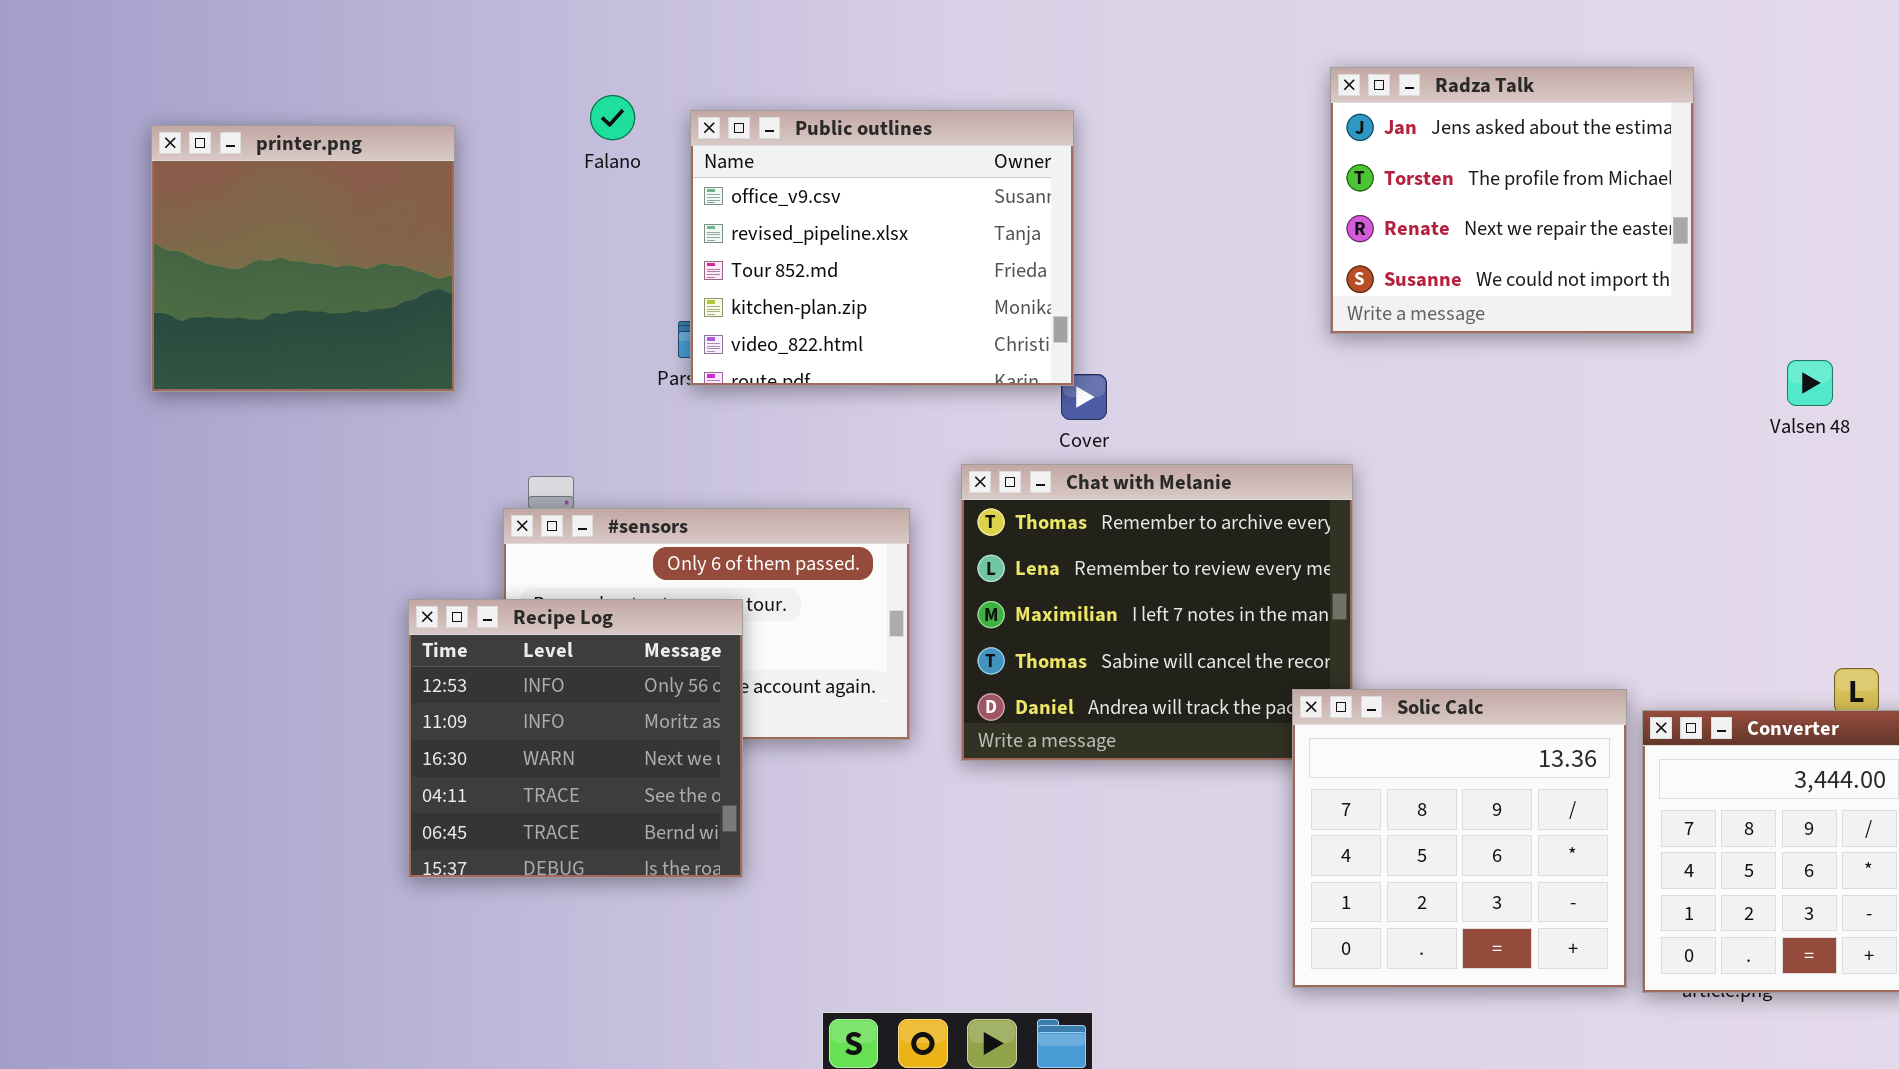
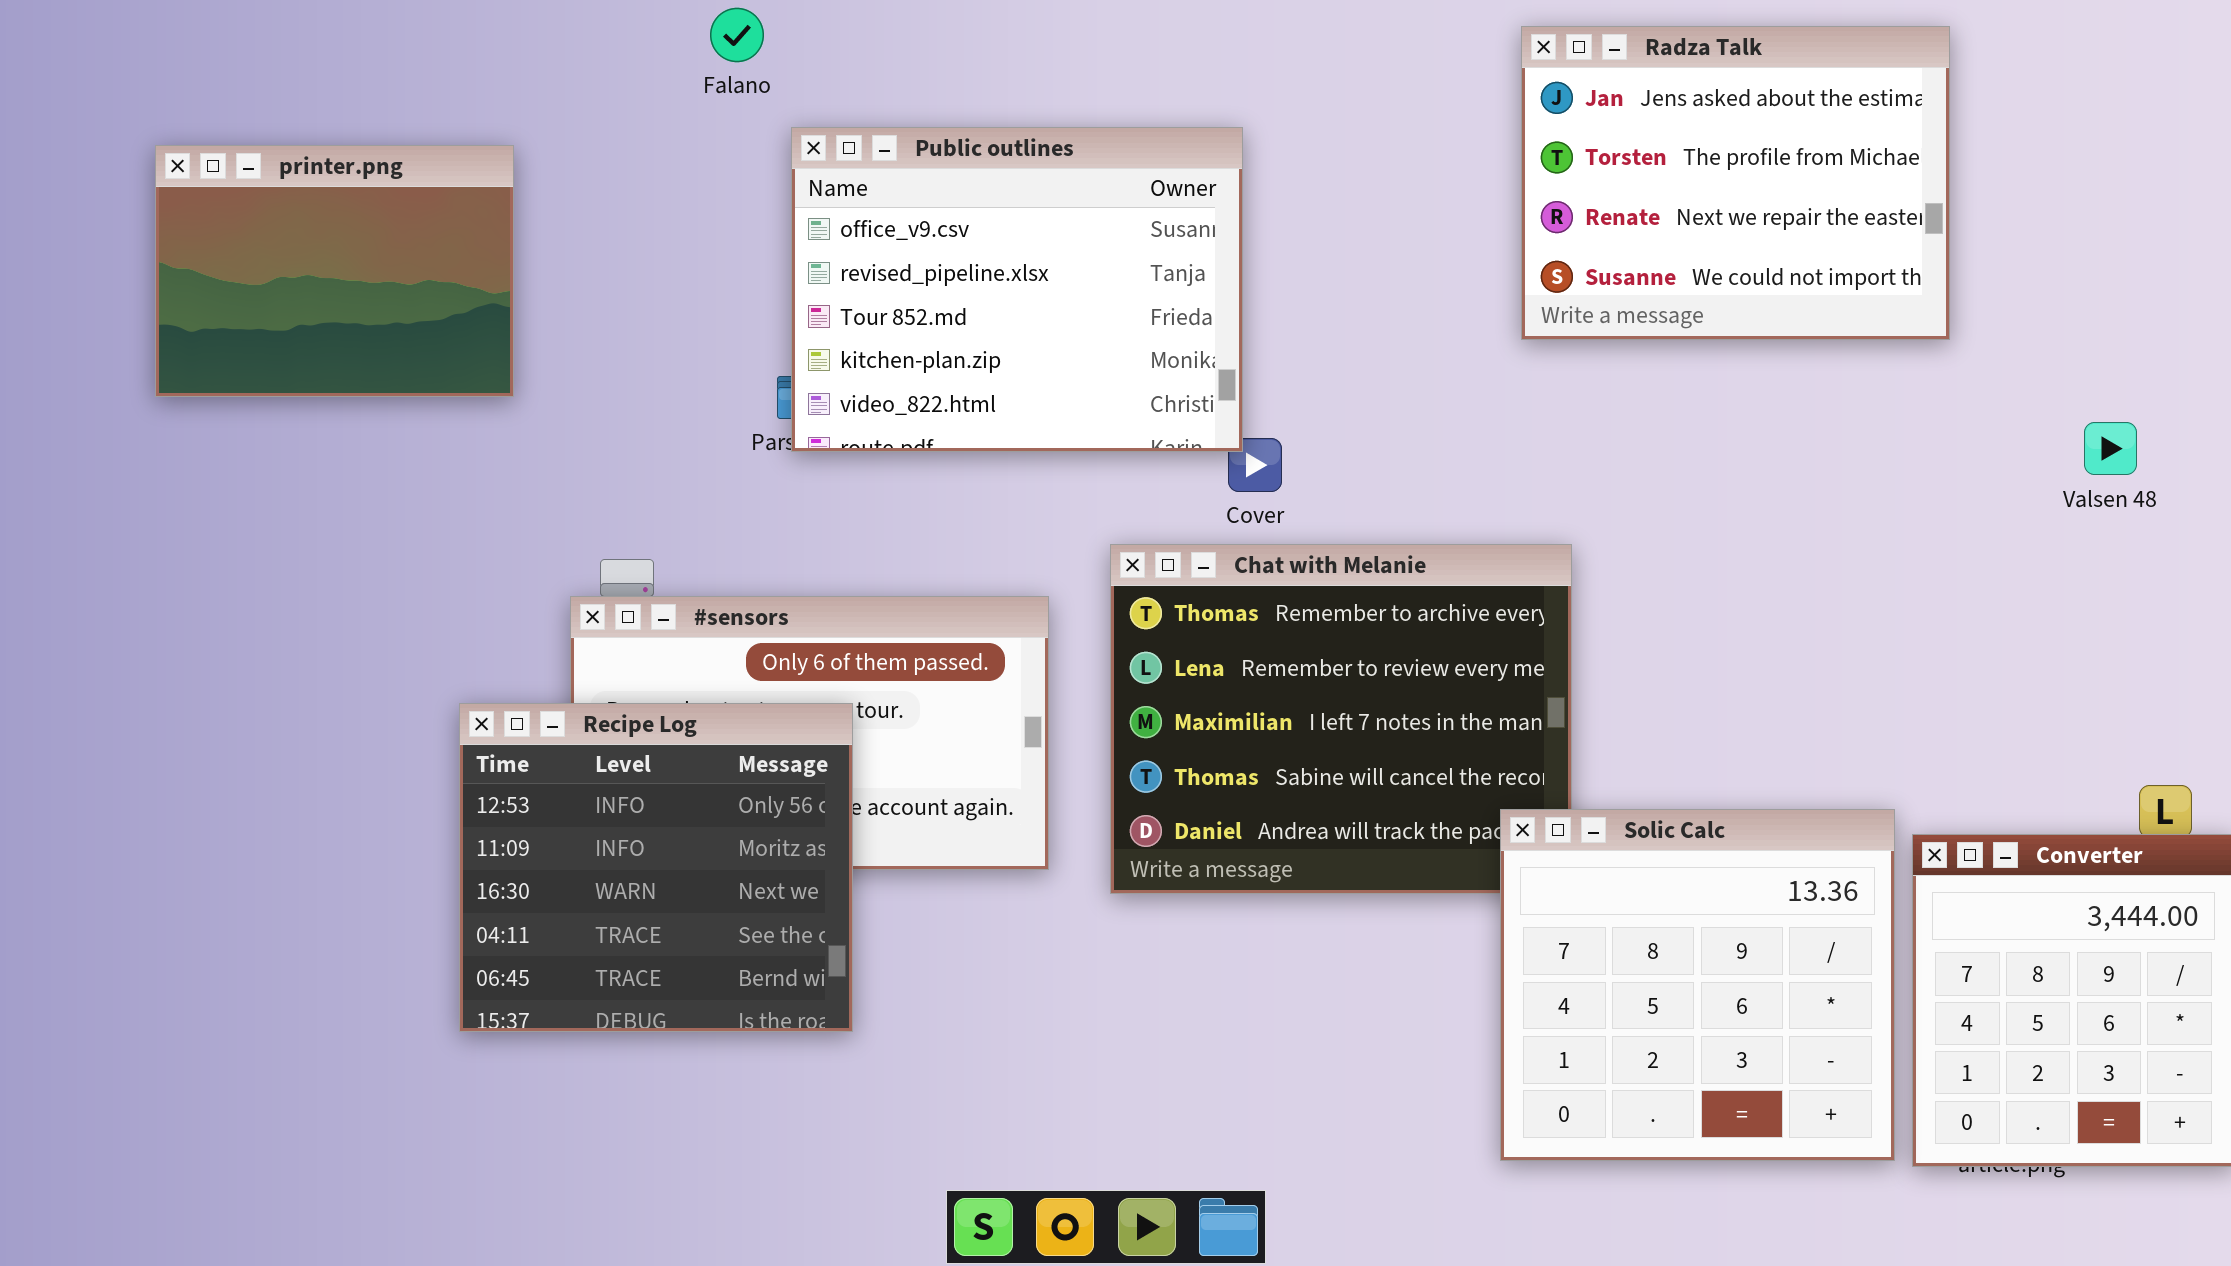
Radza Talk: [1330,67,1694,334] -> [1521,26,1950,340], moved
Falano: [590,95,635,140] -> [710,8,764,62], moved
printer.png: [151,125,455,392] -> [155,145,514,397], resized

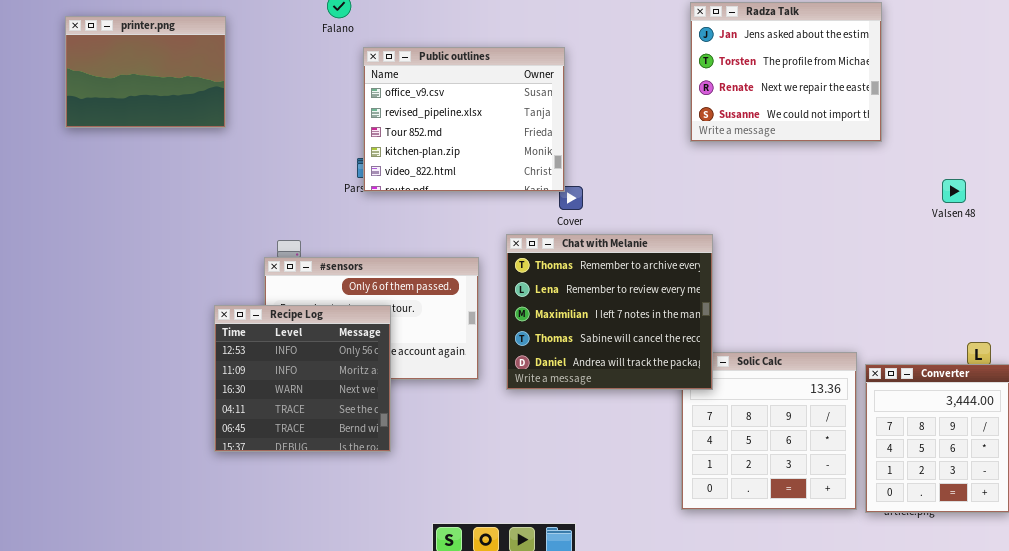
printer.png: [155,145,514,397] -> [65,16,226,128], moved
Chat with Melanie: [1110,544,1572,894] -> [506,234,713,390], raised

